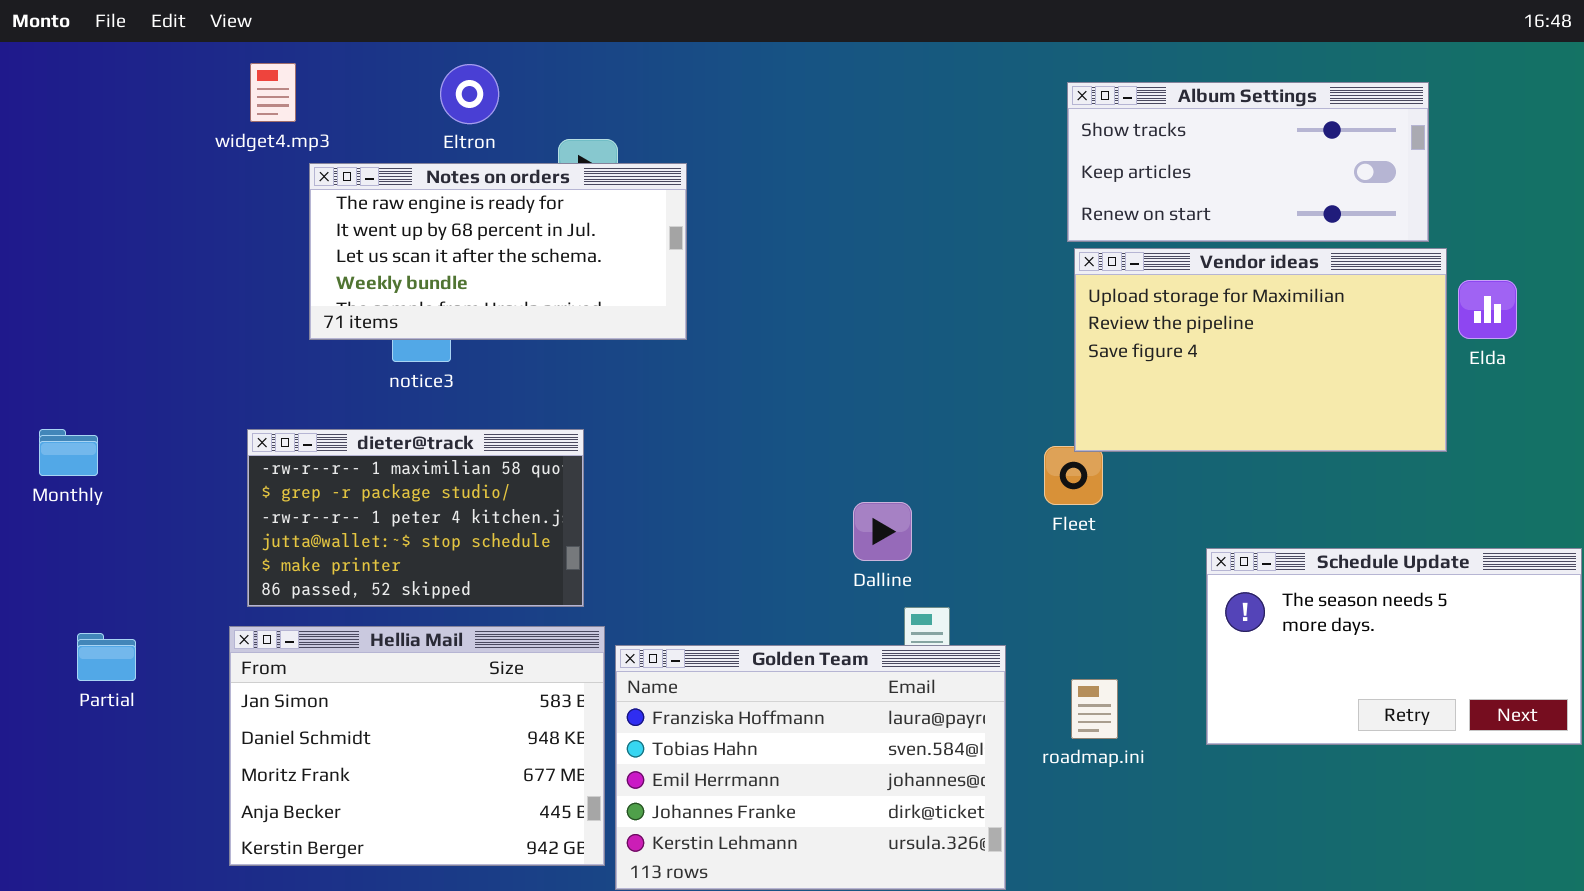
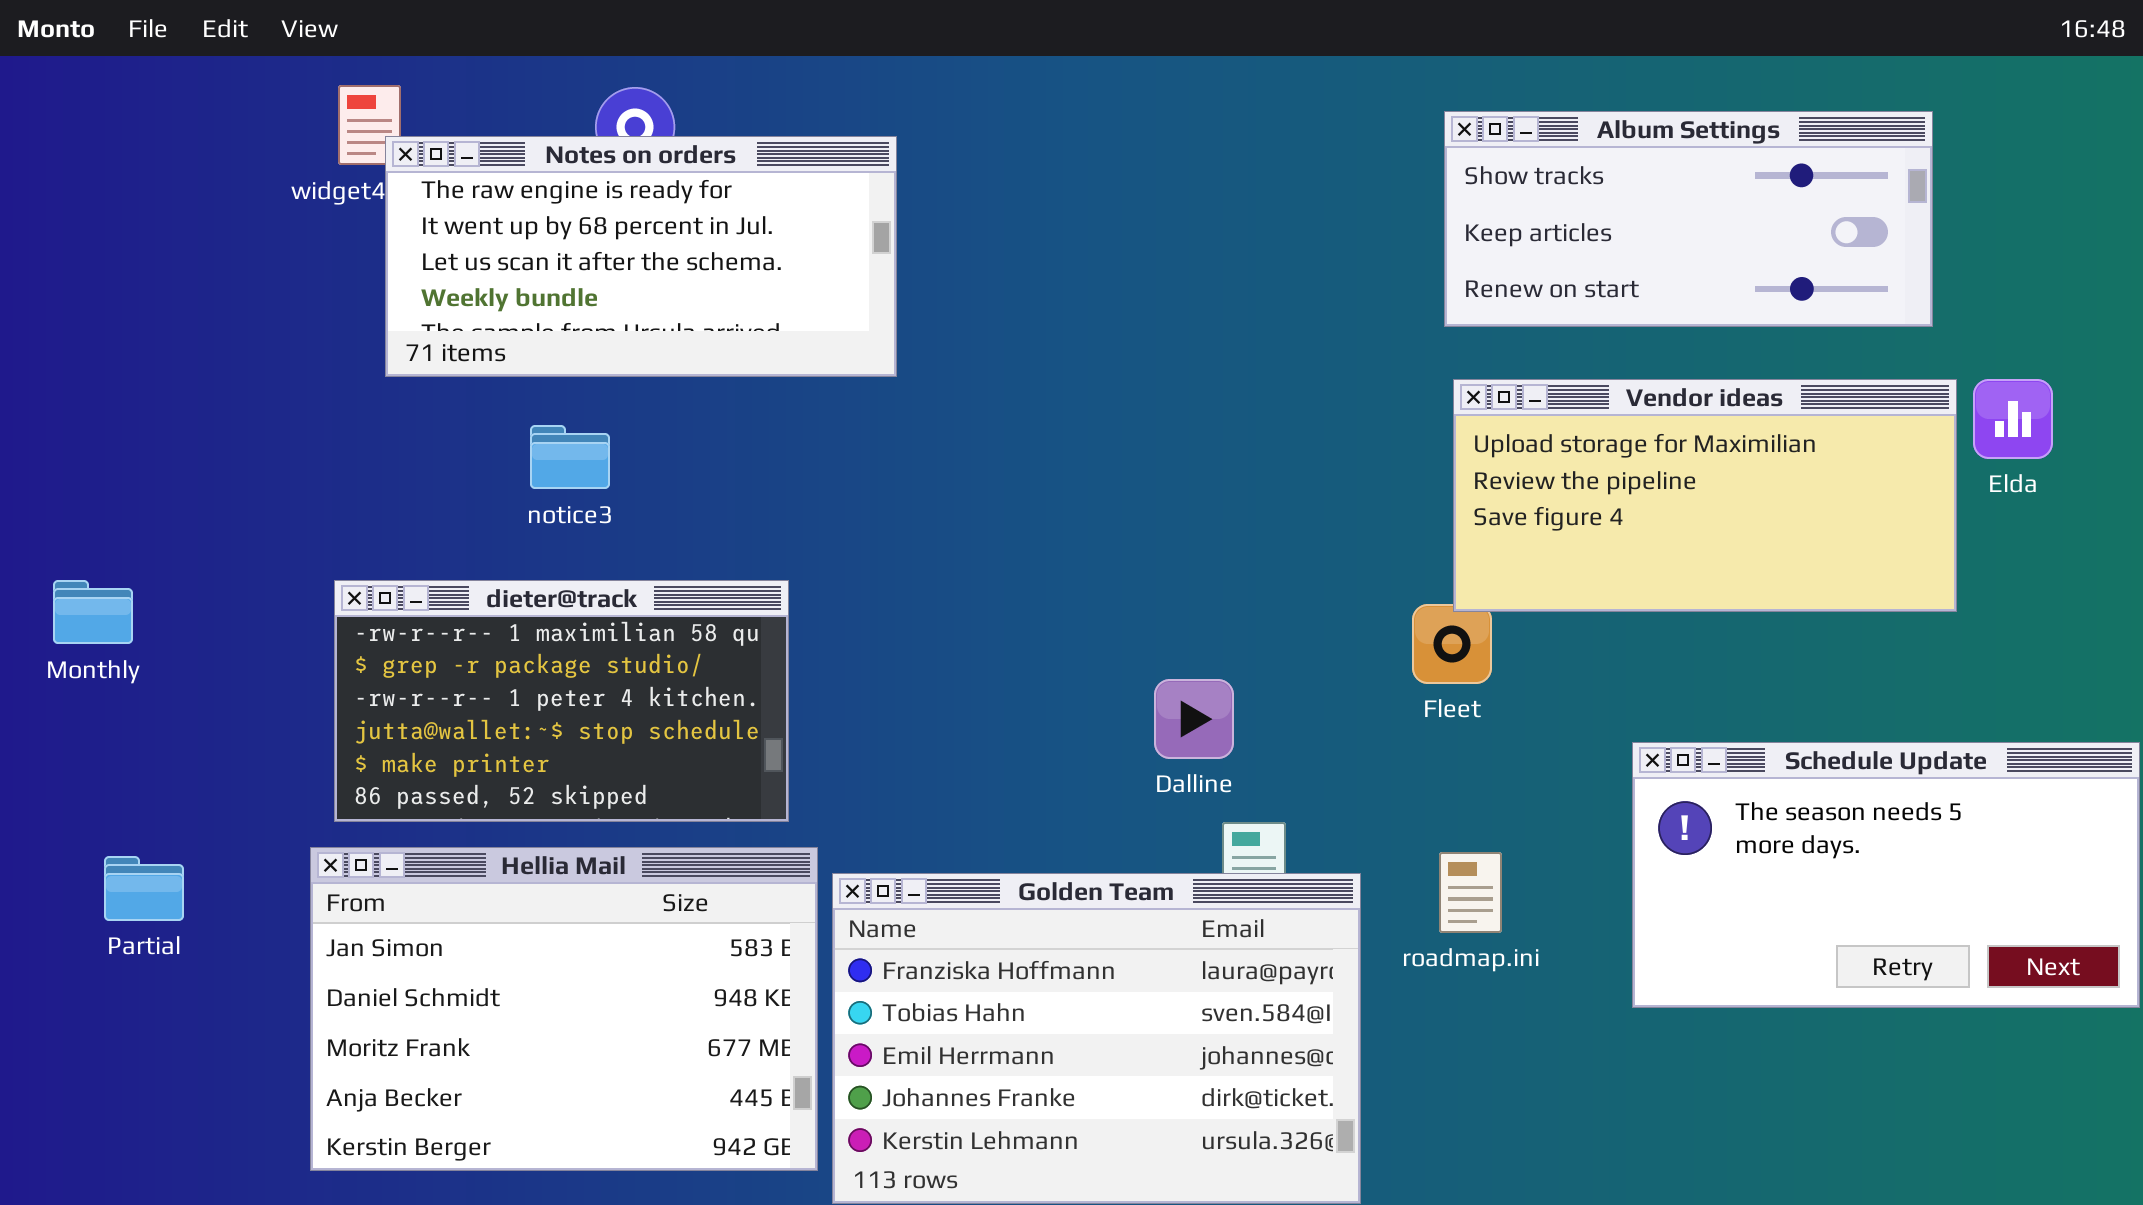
Notes on orders: [309,163,687,340] -> [385,136,897,377], moved
Vendor ideas: [1074,248,1447,452] -> [1453,379,1957,612], resized
roadmap.ini: [1071,679,1118,739] -> [1439,852,1502,933], moved

